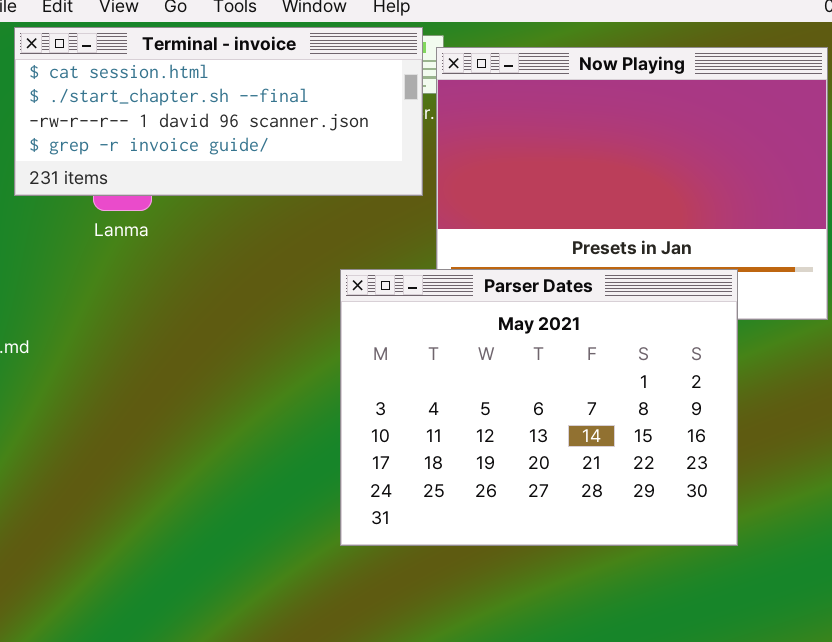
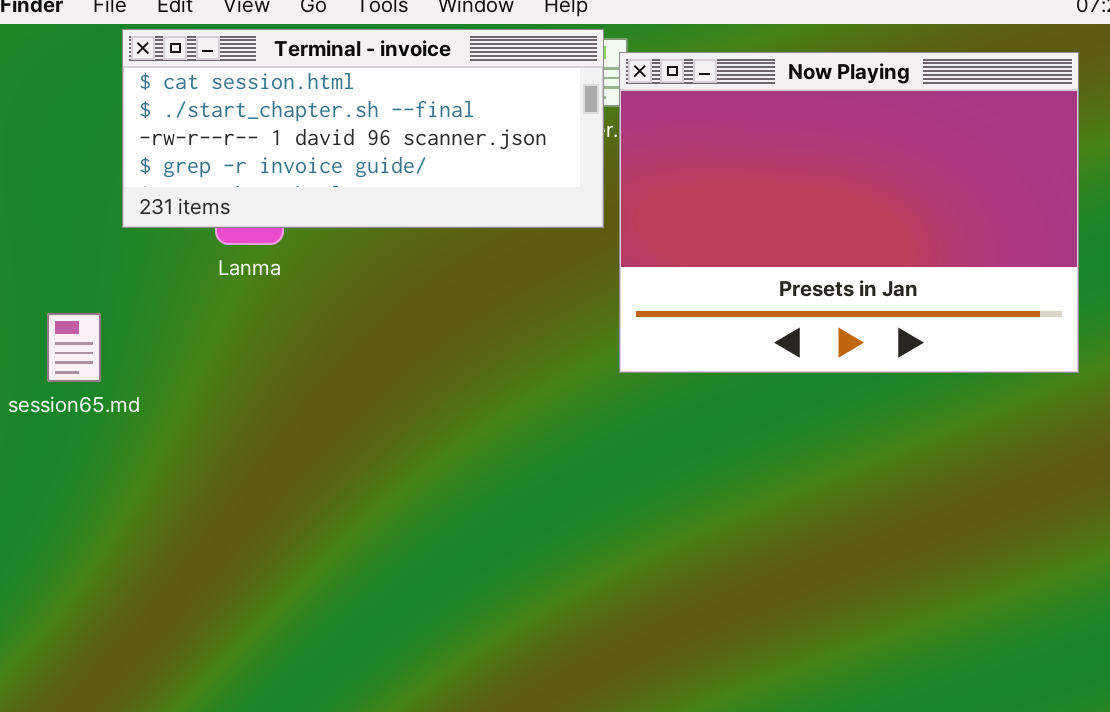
Parser Dates: [340,269,738,546] -> none, closed

